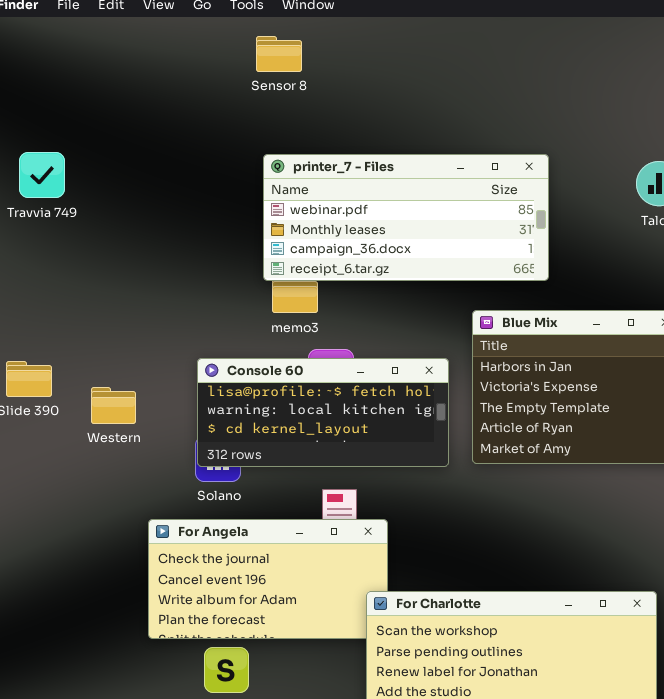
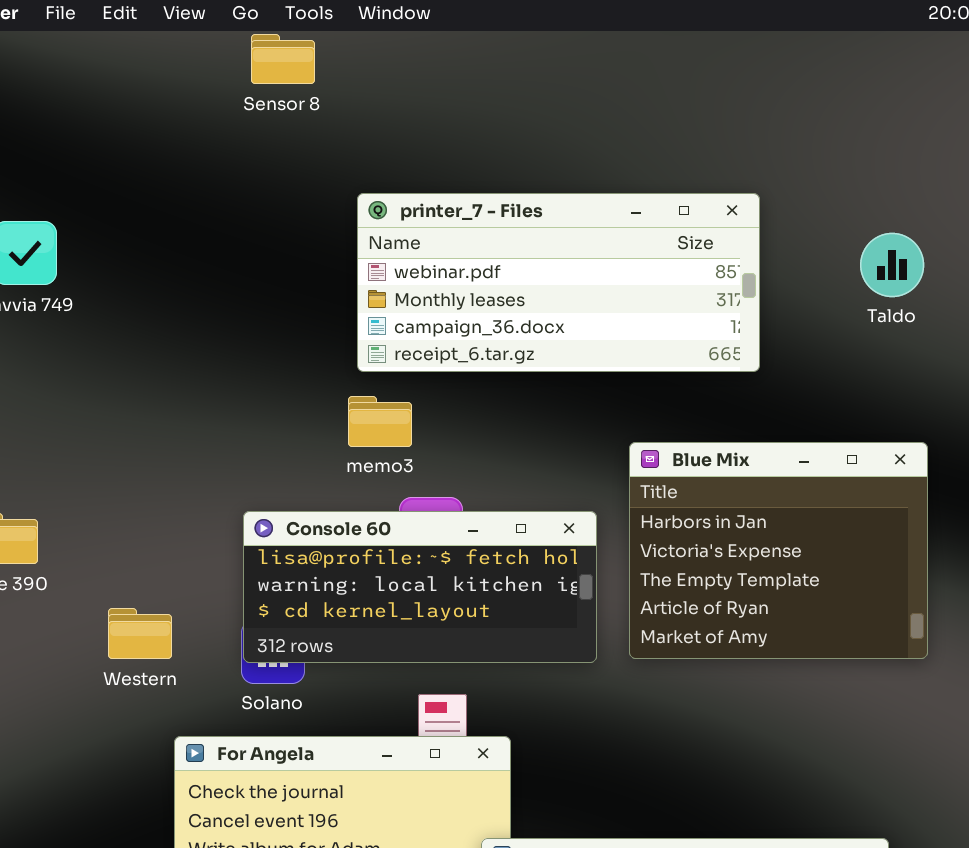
Sensor 8: [256,36,302,72] -> [251,34,315,84], moved
printer_7 - Files: [263,154,549,281] -> [357,193,760,372], moved
Western: [91,387,136,424] -> [108,608,172,659], moved

